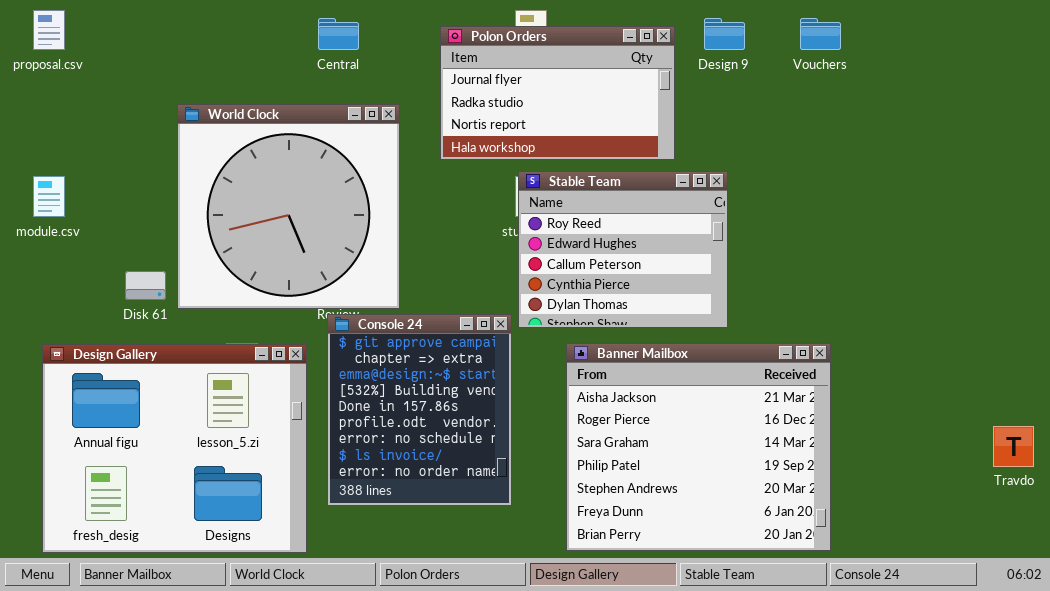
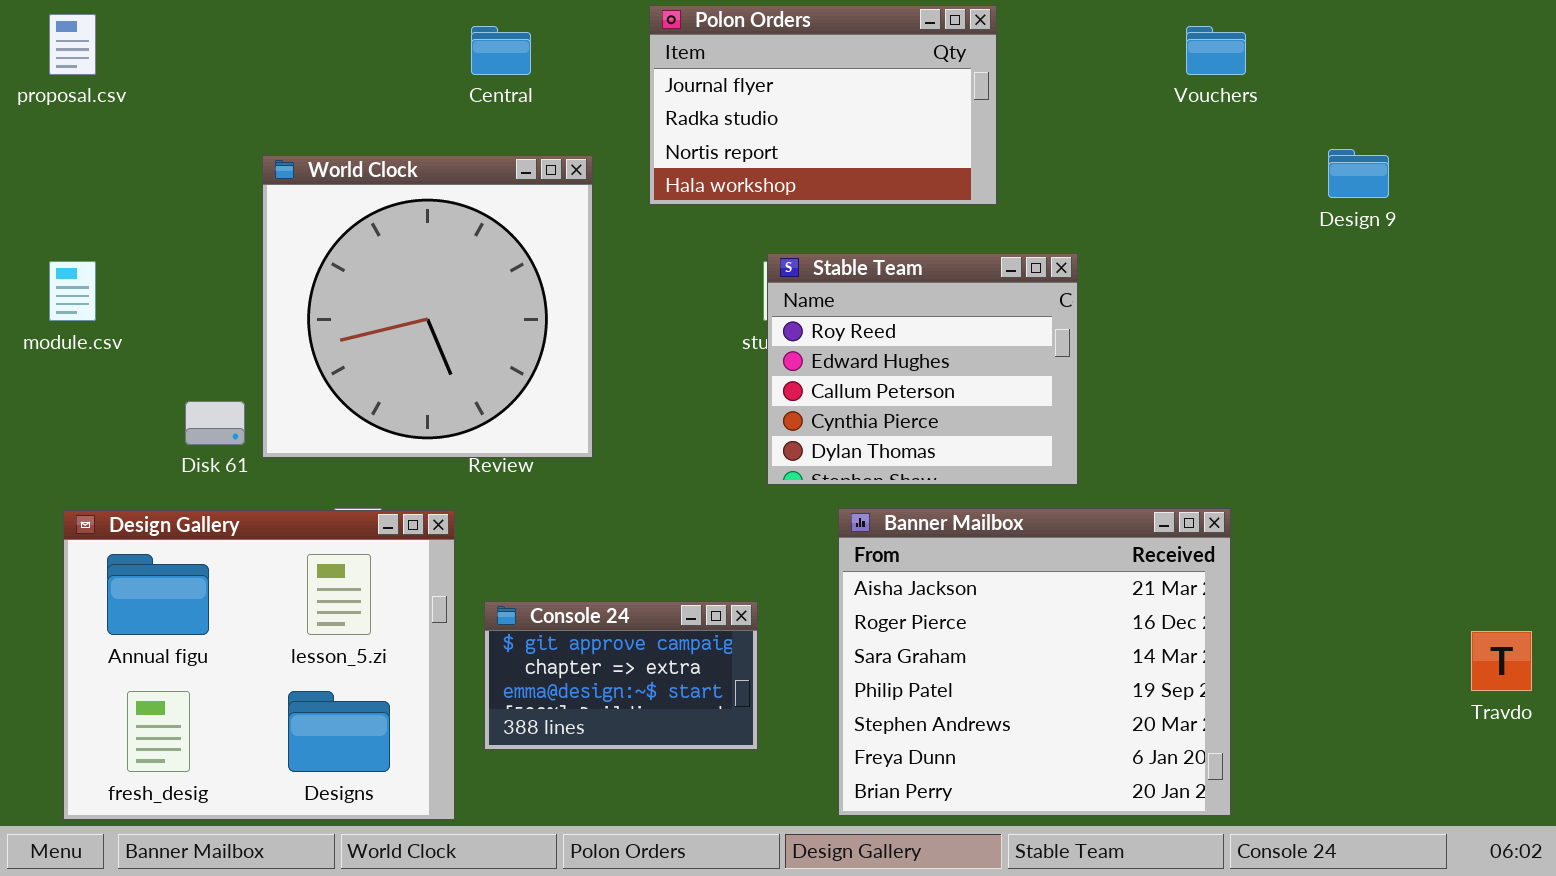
Design 9: [704,18,745,50] -> [1328,149,1389,198], moved
Polon Orders: [440,26,675,160] -> [649,5,997,205], moved
Console 24: [327,314,512,506] -> [484,601,758,750], resized

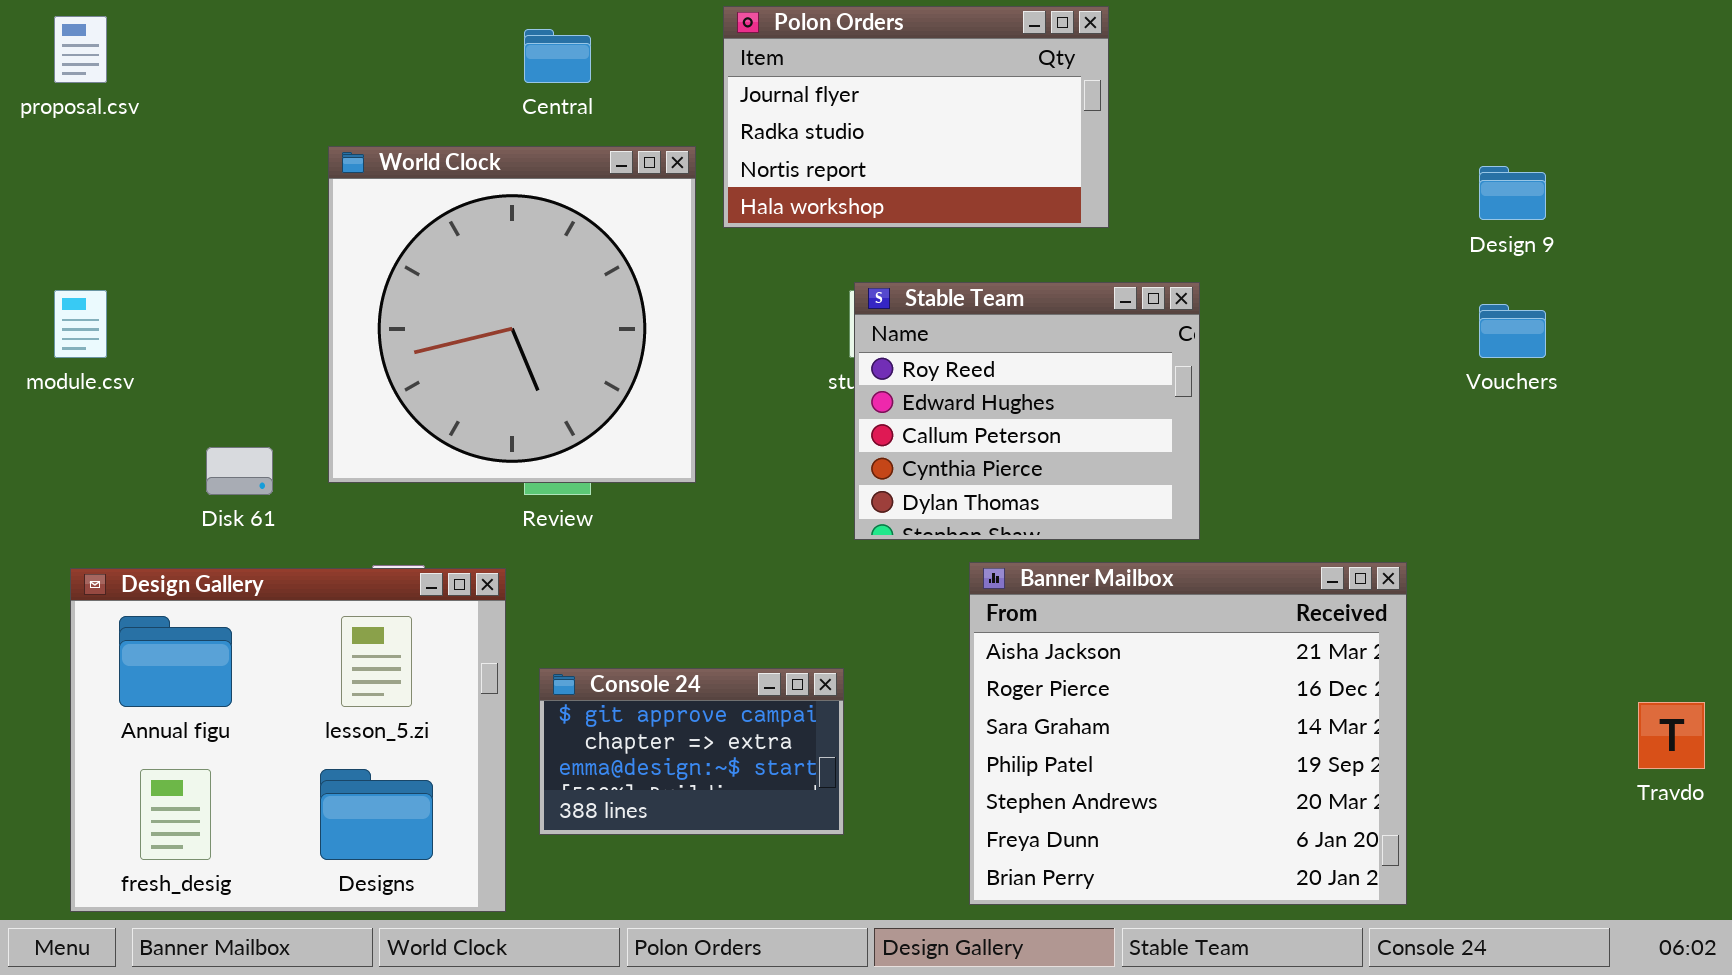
Vouchers: [1186,26,1246,75] -> [1479,304,1546,358], moved
World Clock: [262,155,593,458] -> [328,146,696,483], moved
Banner Mailbox: [838,508,1231,816] -> [969,562,1407,905], moved

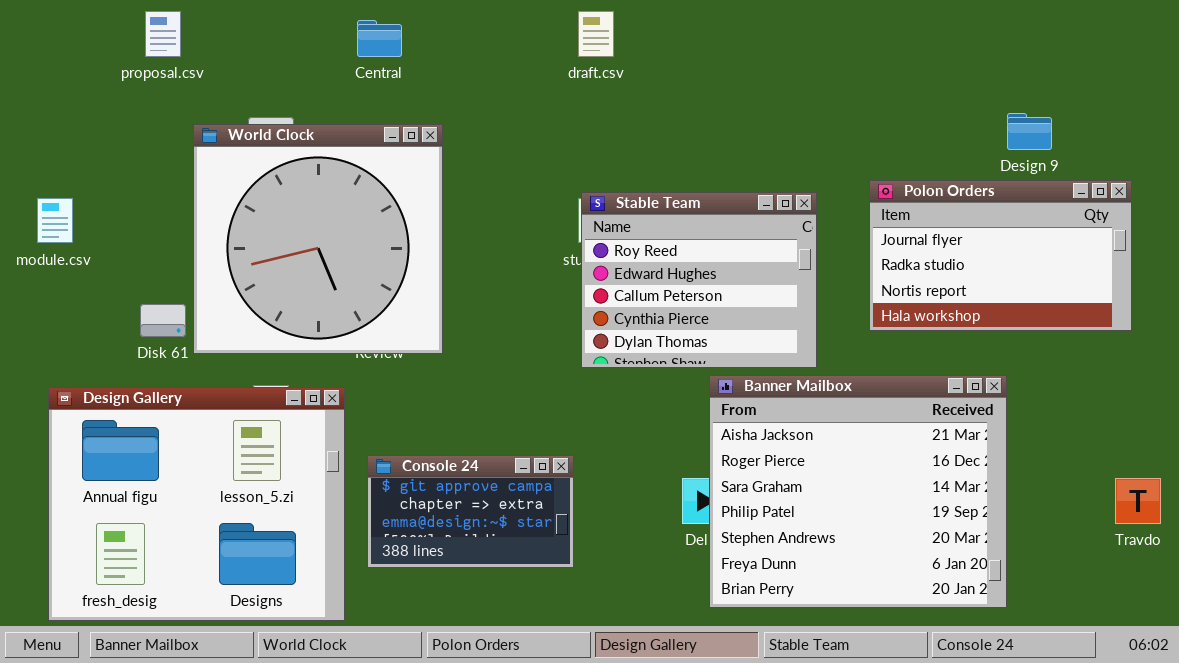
Polon Orders: [723,6,1109,228] -> [869,180,1132,331], moved
proposal.csv: [54,16,107,83] -> [145,11,181,57], moved
World Clock: [328,146,696,483] -> [193,124,443,354], moved
Banner Mailbox: [969,562,1407,905] -> [709,375,1007,608], moved

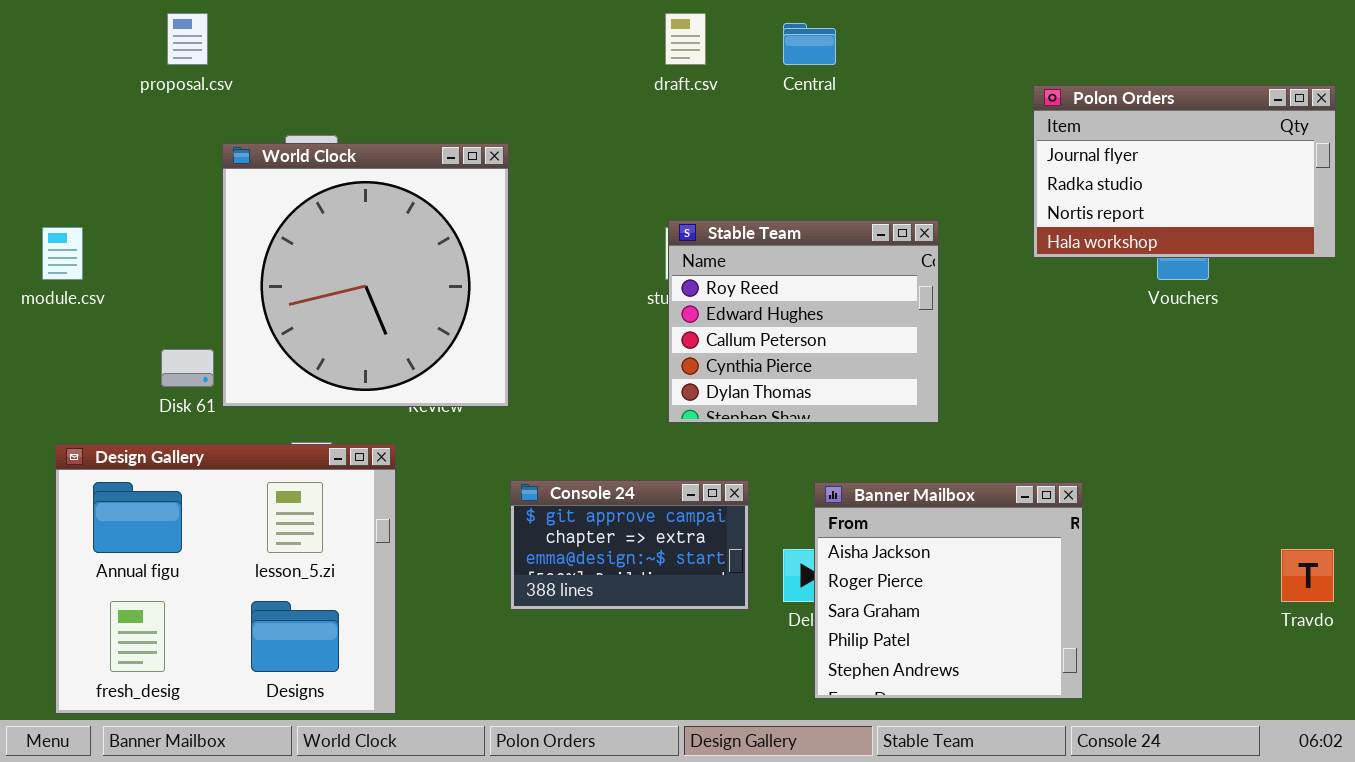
Central: [357,20,402,57] -> [783,23,836,65], moved
Polon Orders: [869,180,1132,331] -> [1033,85,1336,258], moved
Banner Mailbox: [709,375,1007,608] -> [814,482,1083,699], resized
Console 24: [367,455,574,568] -> [510,480,749,610], moved

